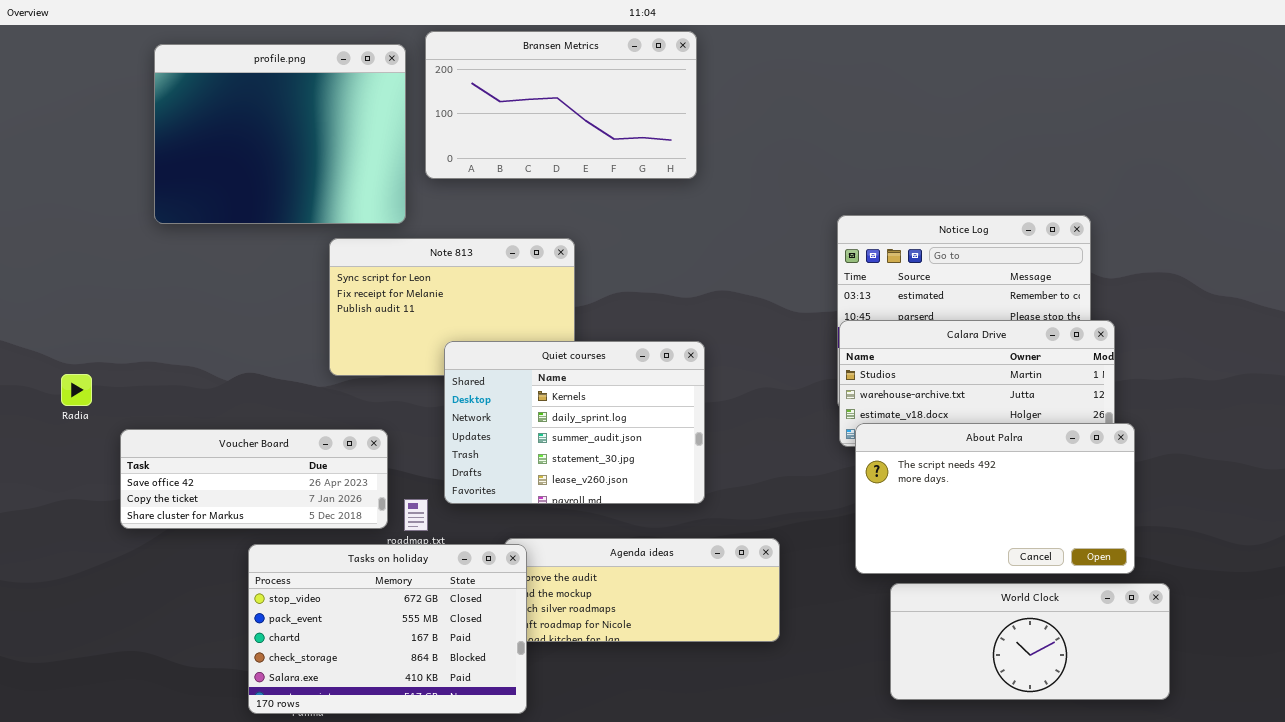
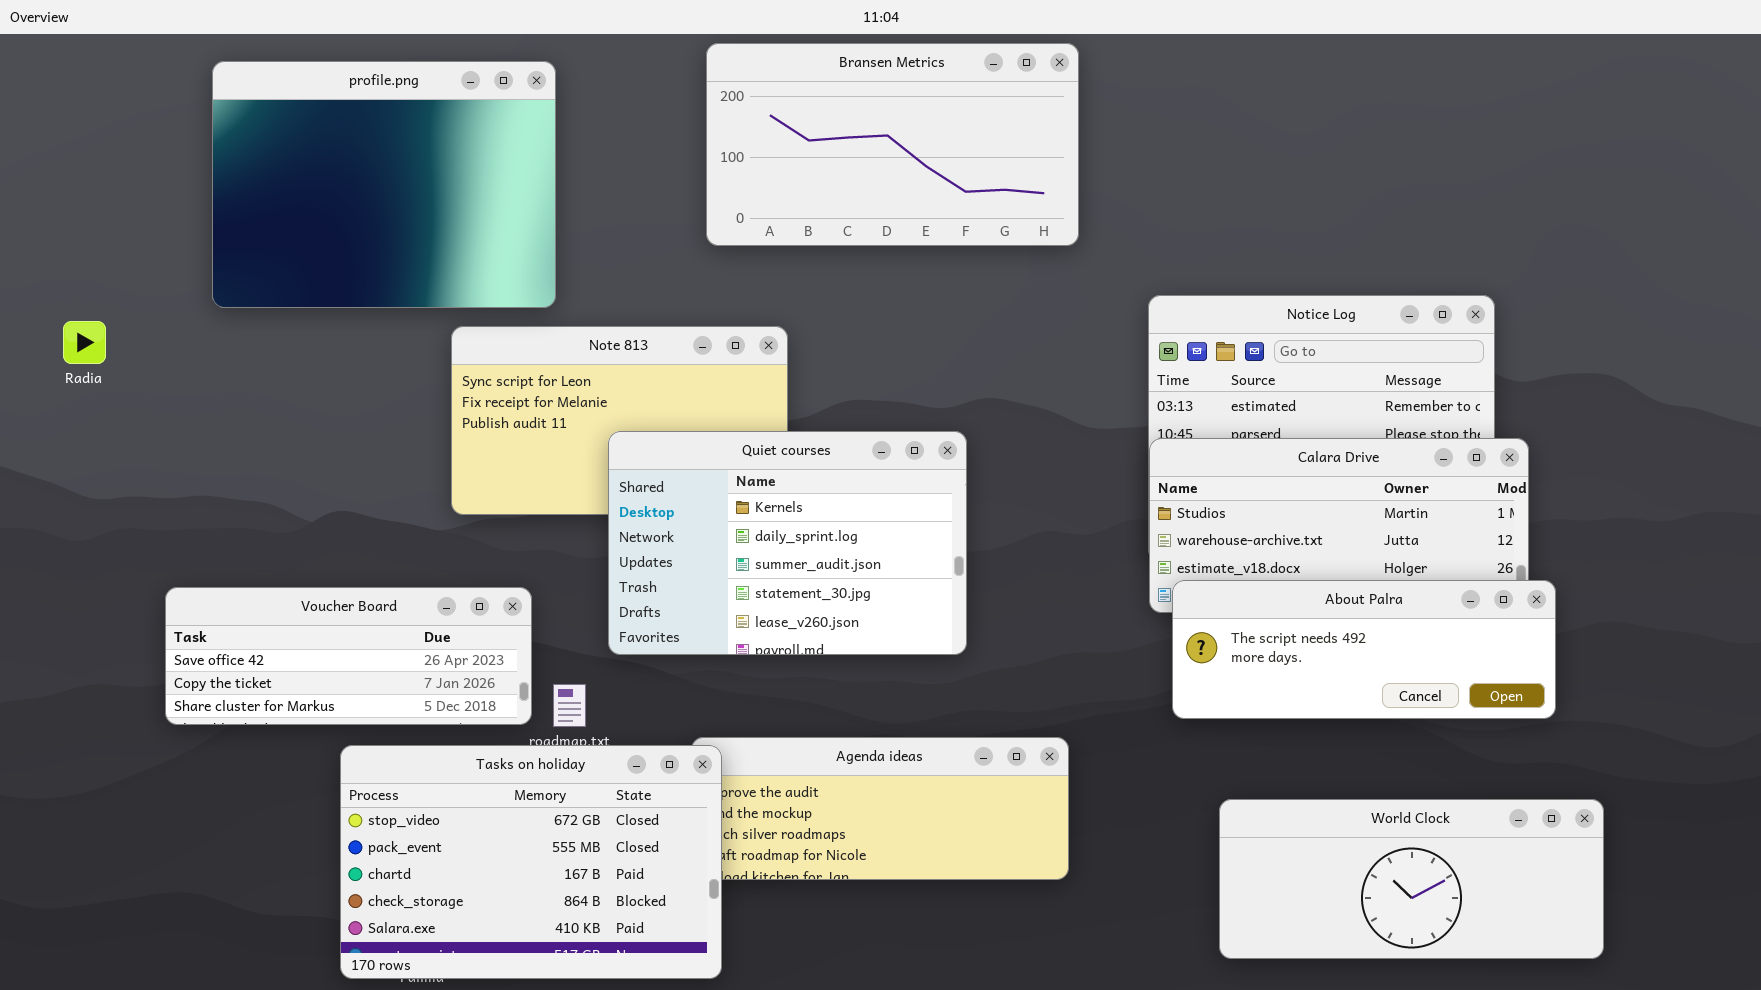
Bransen Metrics: [425,31,697,179] -> [706,43,1079,246], moved
Quiet courses: [444,341,705,504] -> [608,431,967,655], moved
Radia: [61,374,92,406] -> [63,321,106,364], moved
About Palra: [855,423,1135,574] -> [1172,580,1556,719], resized

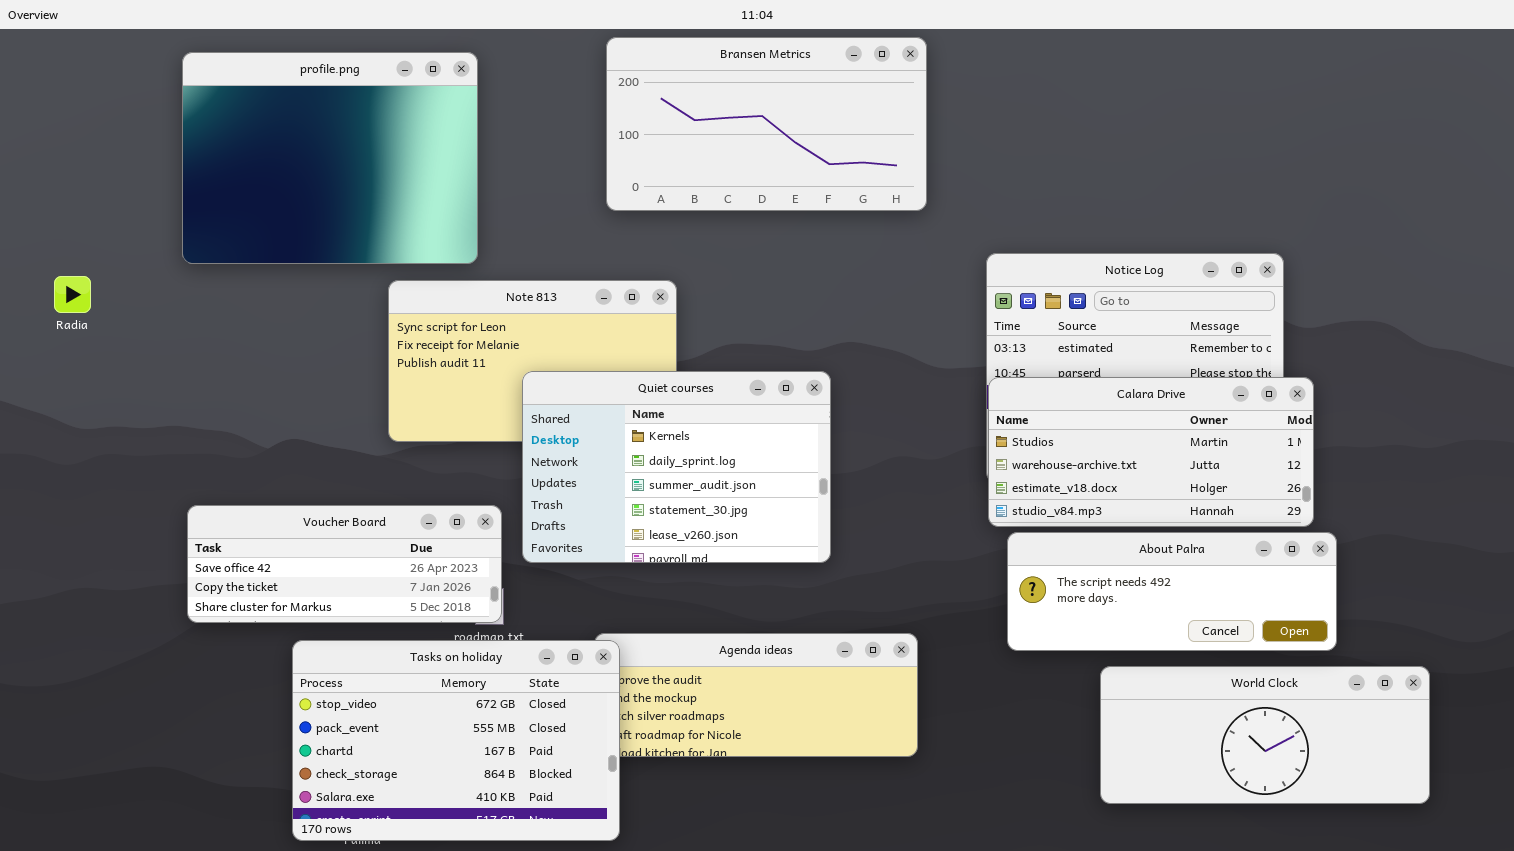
About Palra: [1172,580,1556,719] -> [1007,532,1337,651], moved
Voucher Board: [165,587,532,725] -> [187,505,502,623], moved
World Clock: [1219,799,1604,959] -> [1100,666,1430,804], moved

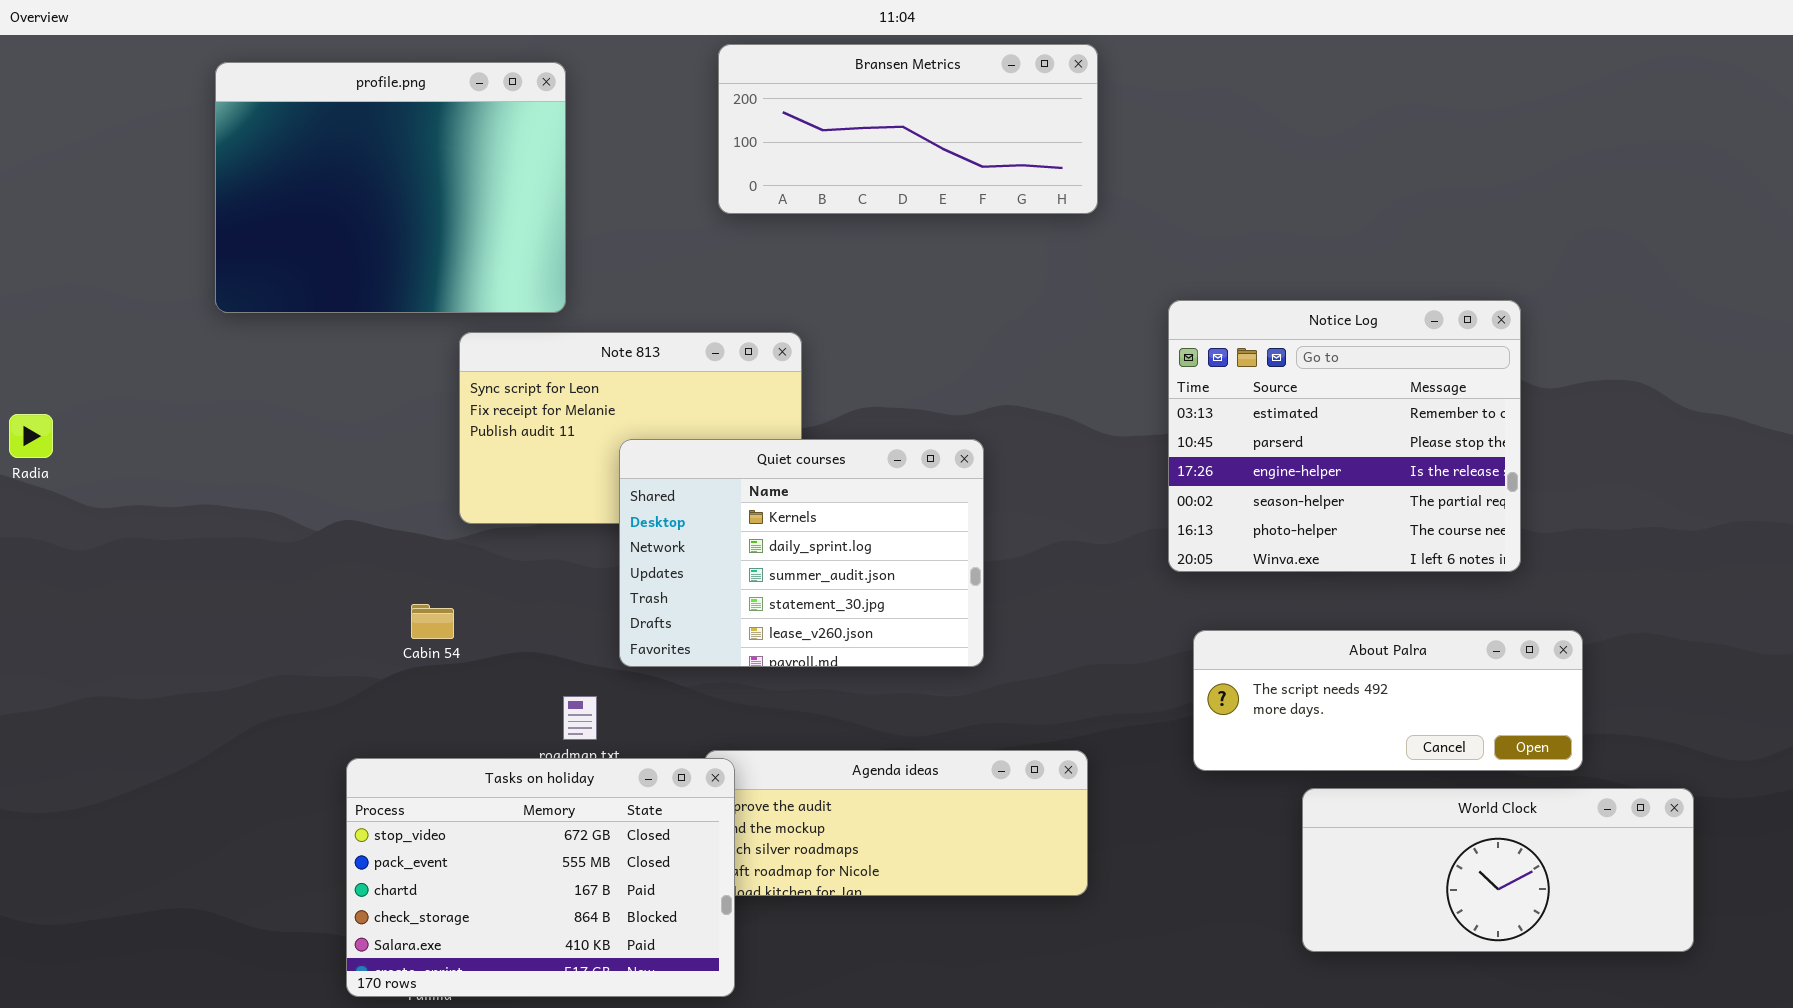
Bransen Metrics: [606,37,927,211] -> [718,44,1098,214], resized
Radia: [54,276,91,313] -> [9,414,53,458], moved
Calara Drive: [988,377,1314,527] -> none, closed
Voucher Board: [187,505,502,623] -> none, closed

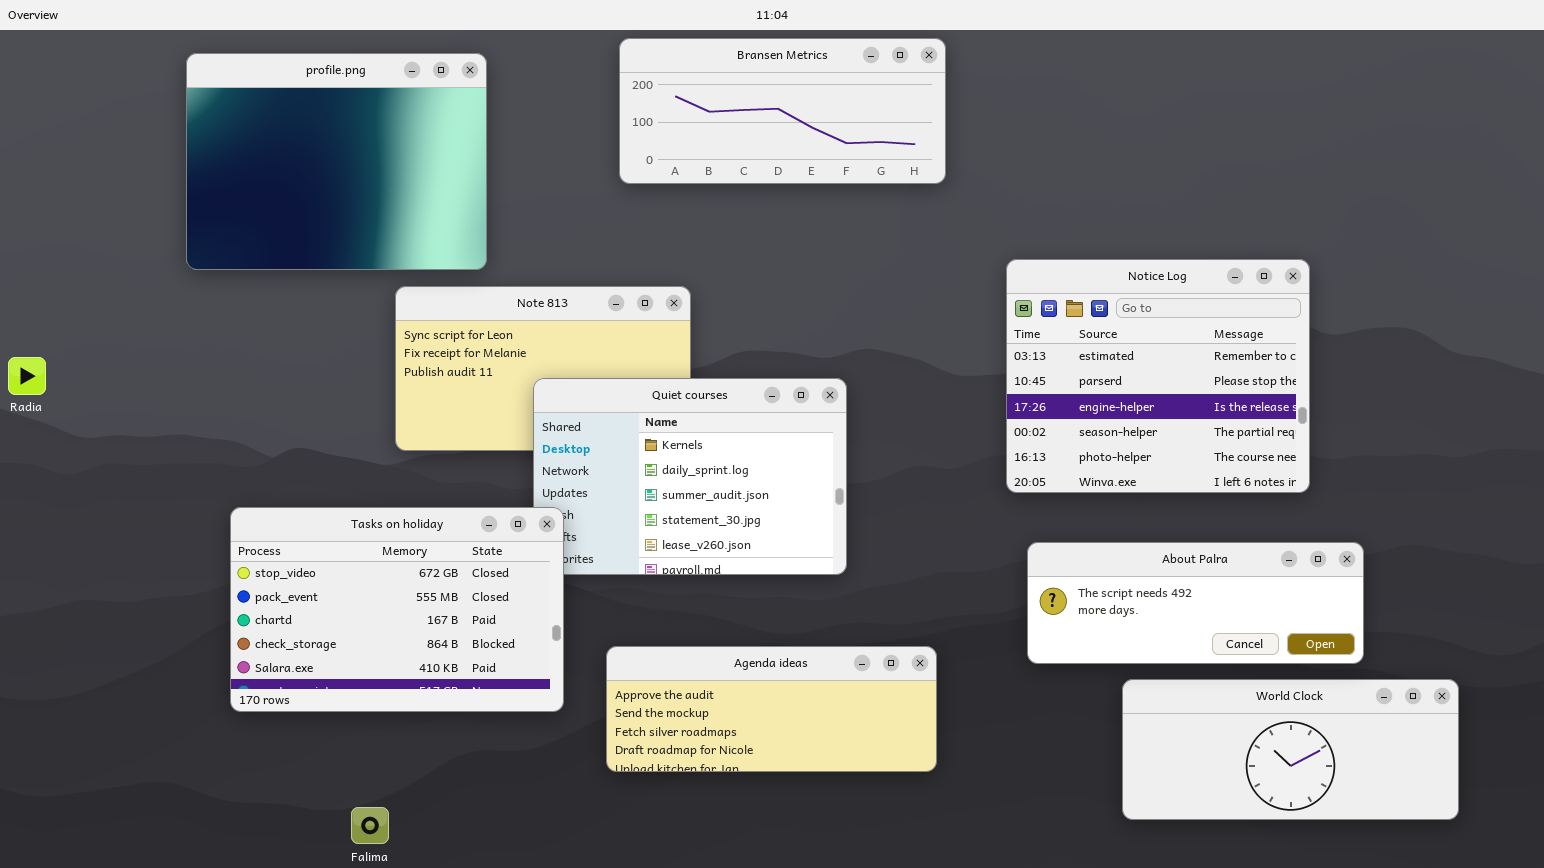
Tasks on holiday: [346,758,735,997] -> [230,507,564,712], moved

